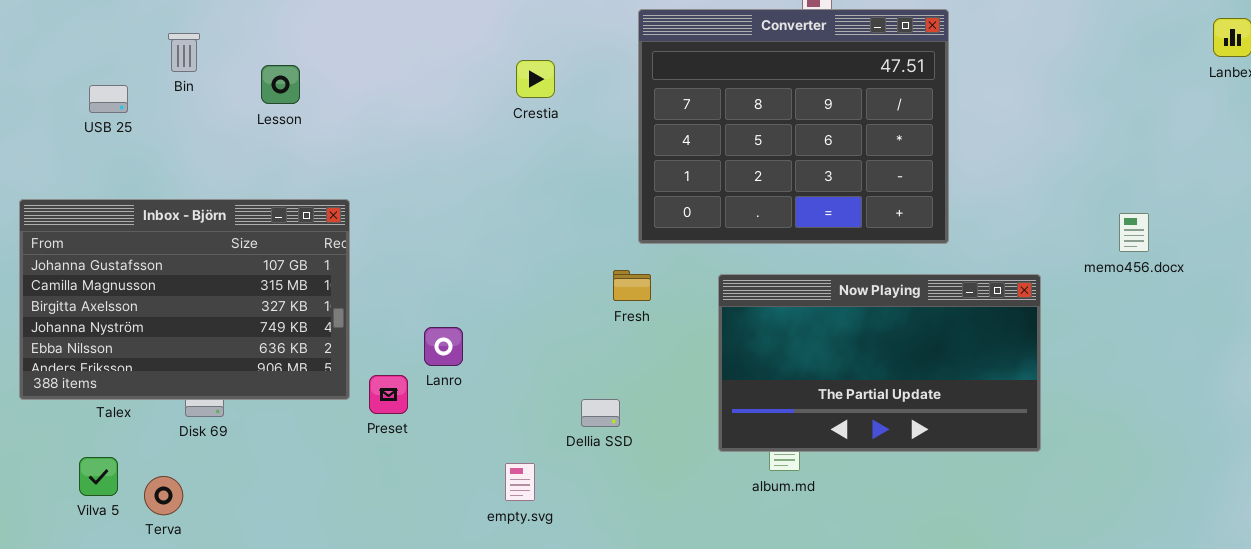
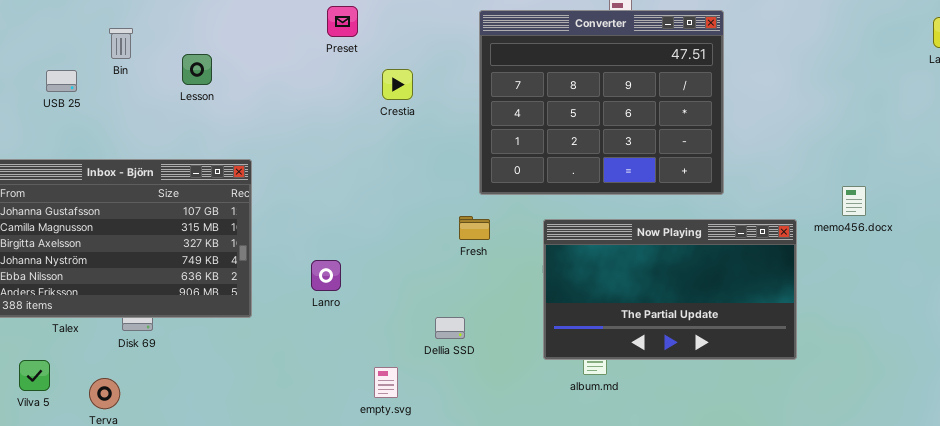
Crestia: [516,60,555,98] -> [382,69,413,100], moved
memo456.docx: [1119,213,1149,252] -> [842,186,866,216], moved
Preset: [369,375,408,414] -> [327,6,358,37], moved
Vilva 5: [79,457,118,496] -> [19,360,50,391], moved

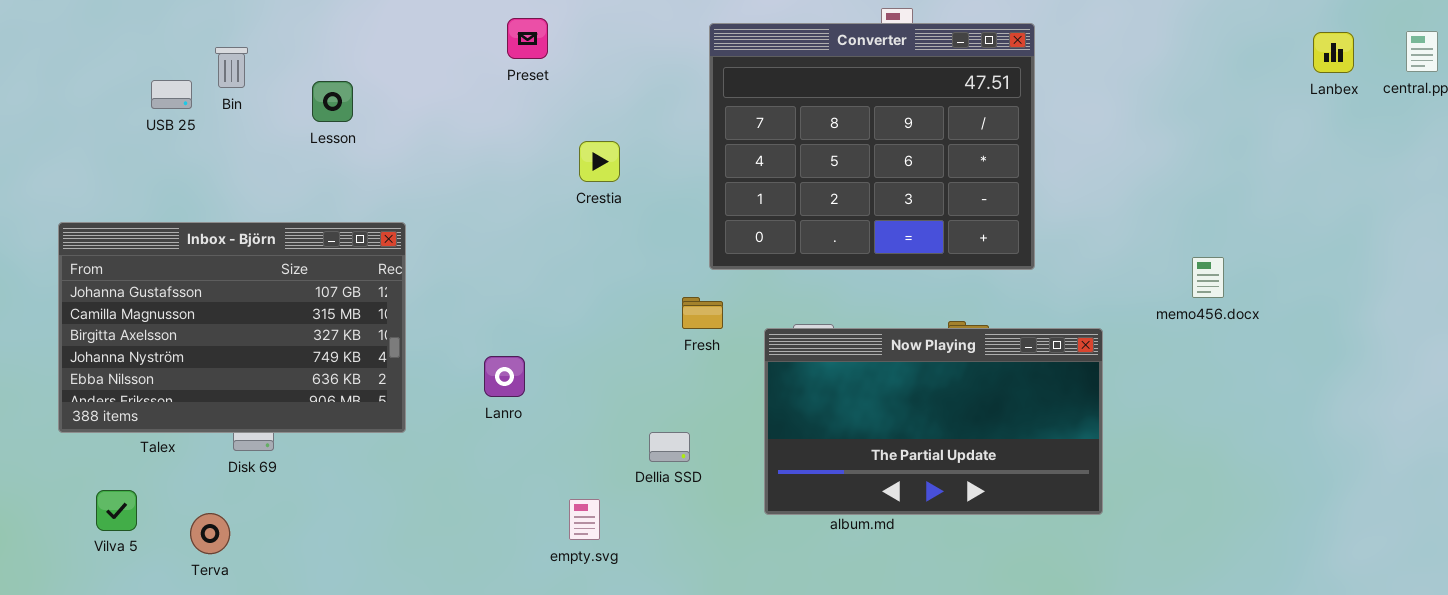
Crestia: [382,69,413,100] -> [579,141,620,182], moved
USB 25: [46,70,77,92] -> [151,80,192,109], moved
Now Playing: [543,219,797,360] -> [764,328,1103,515], moved

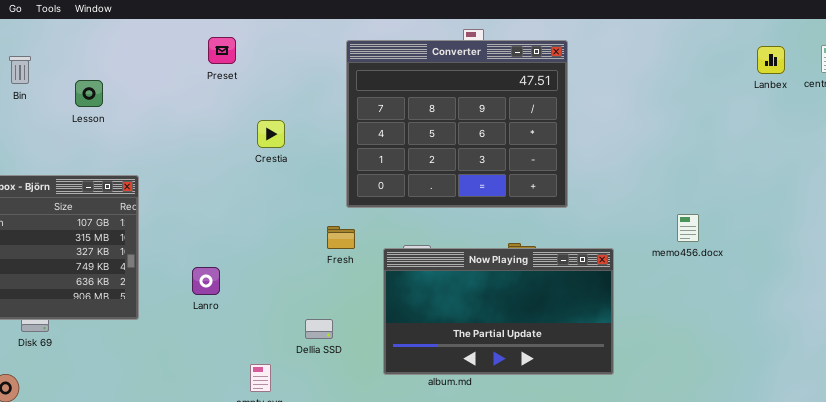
memo456.docx: [1192,257,1224,298] -> [677,214,699,242], moved

